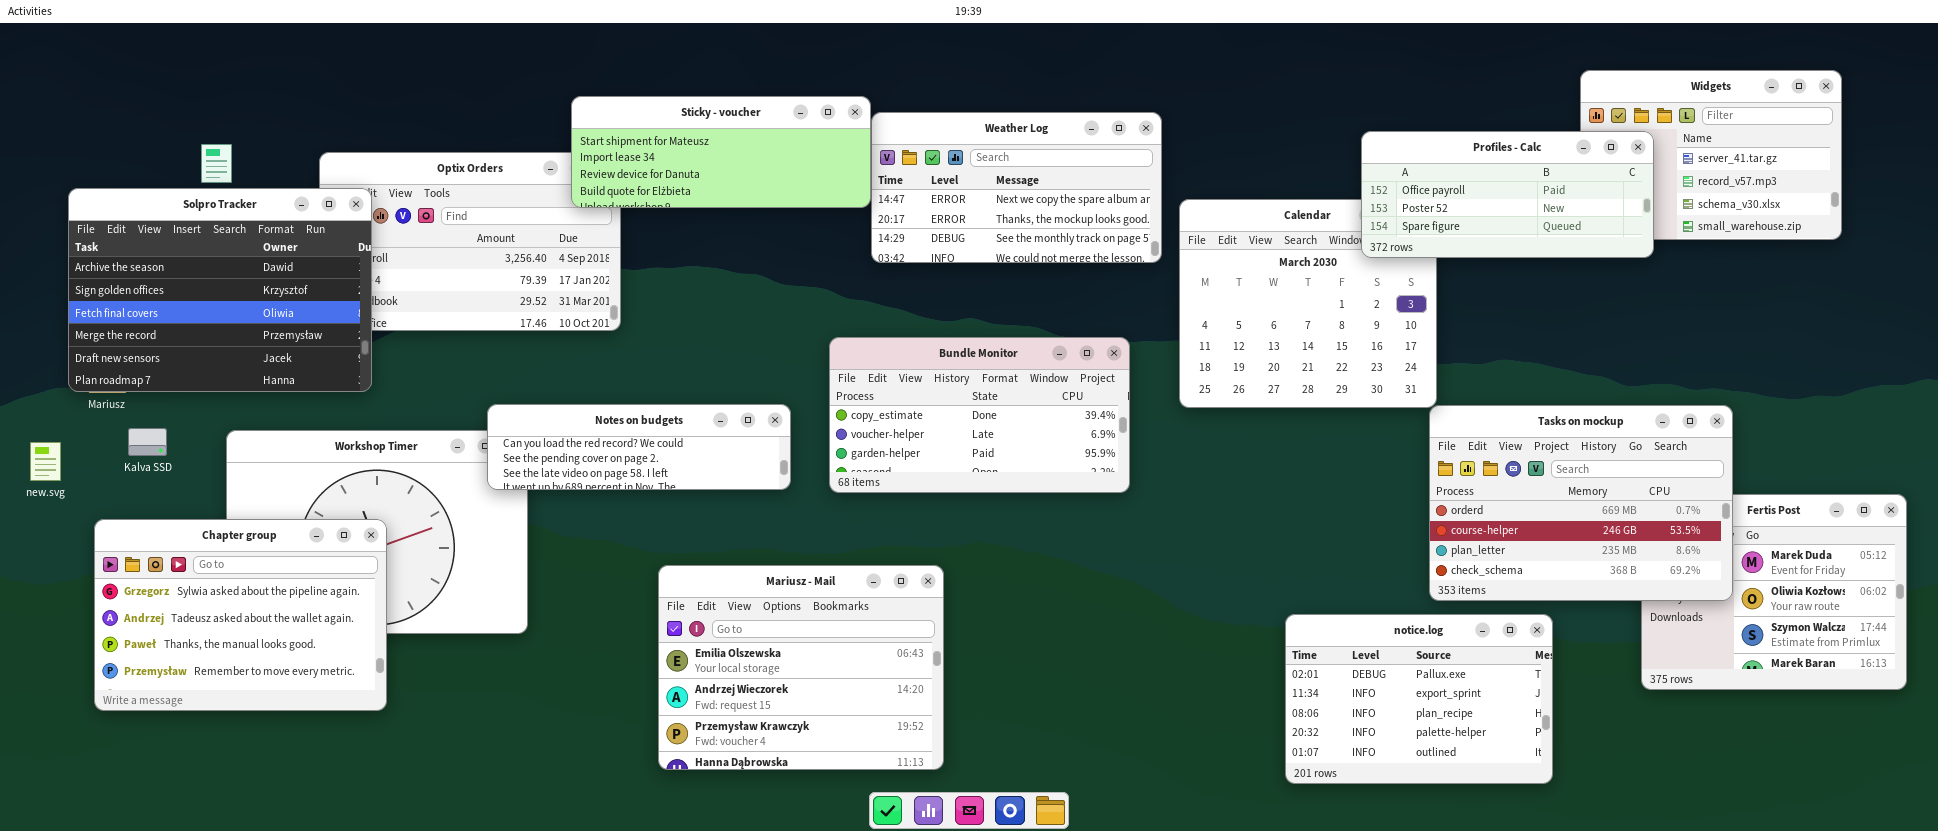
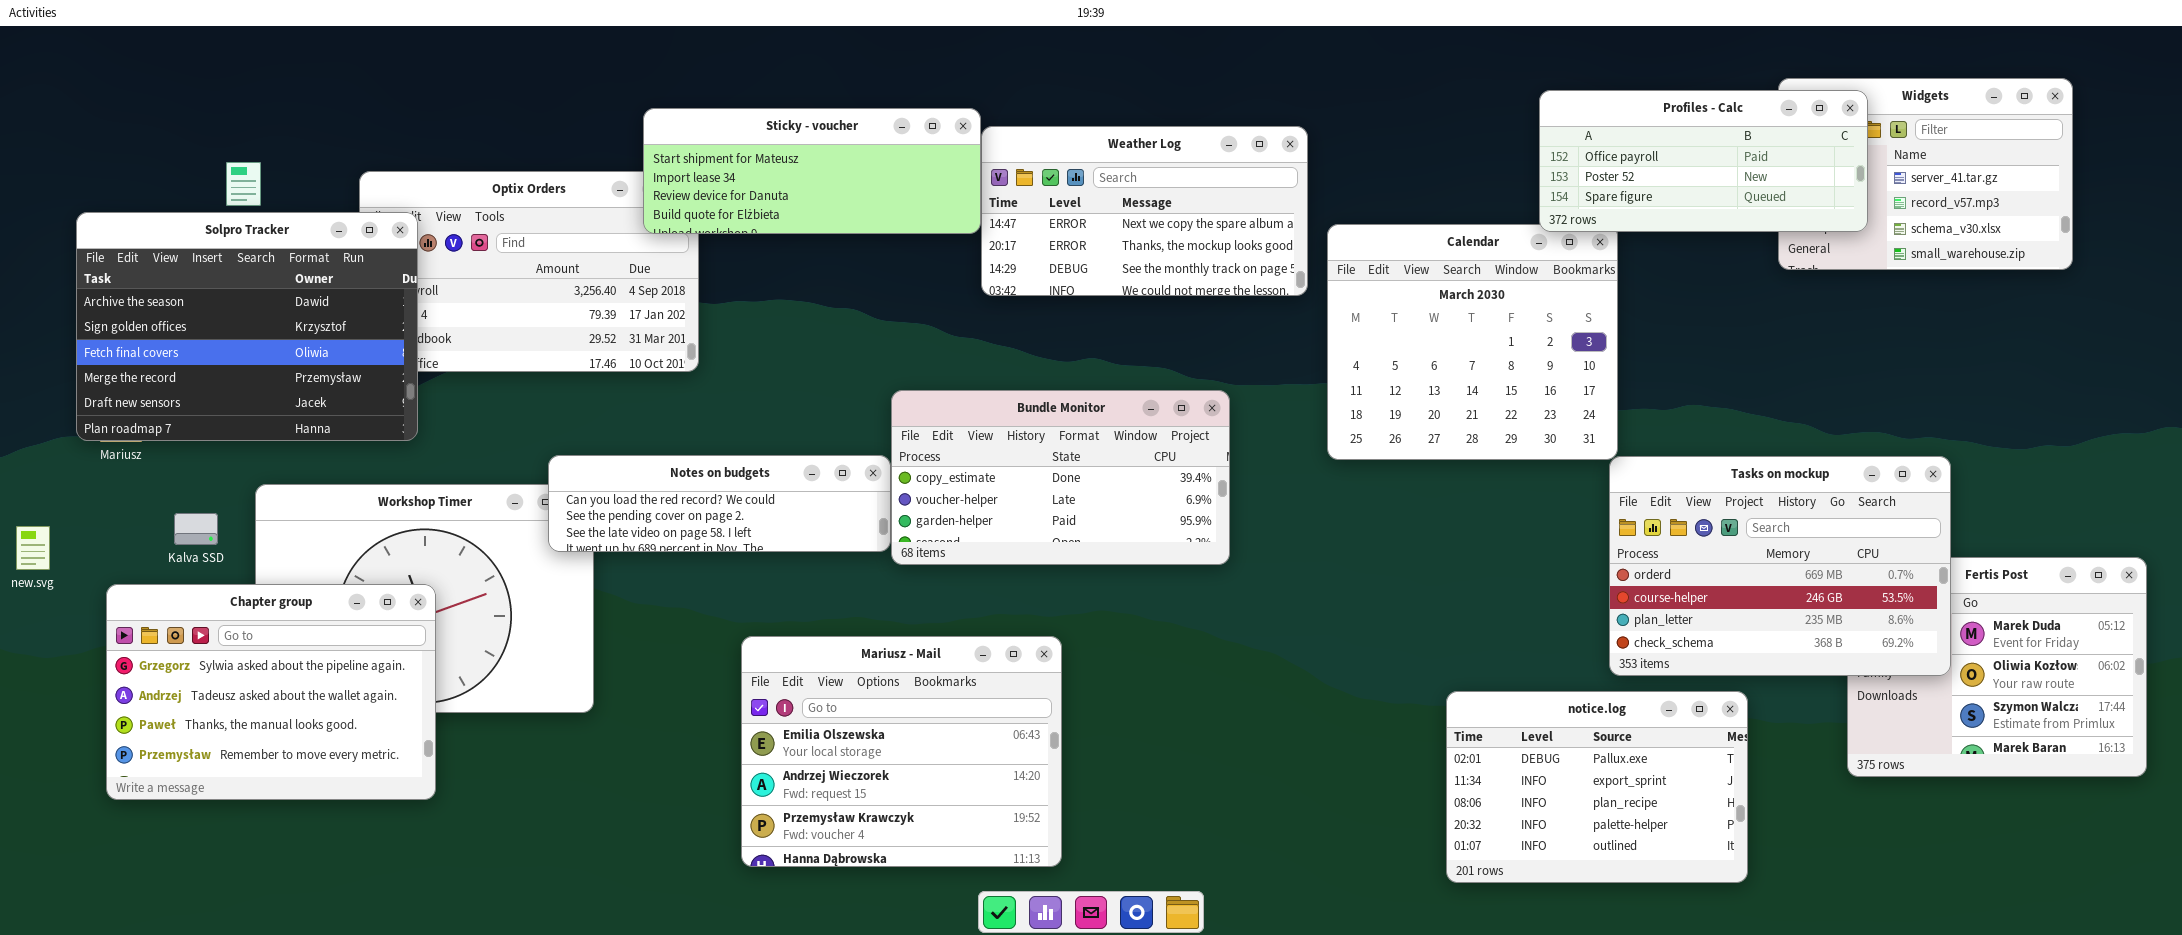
Profiles - Calc: [1361,131,1654,258] -> [1539,90,1868,232], moved
Bundle Monitor: [829,337,1130,493] -> [891,390,1230,565], moved
Kalva SSD: [128,428,167,456] -> [174,513,218,545], moved
new.svg: [30,442,61,481] -> [16,526,50,570], moved

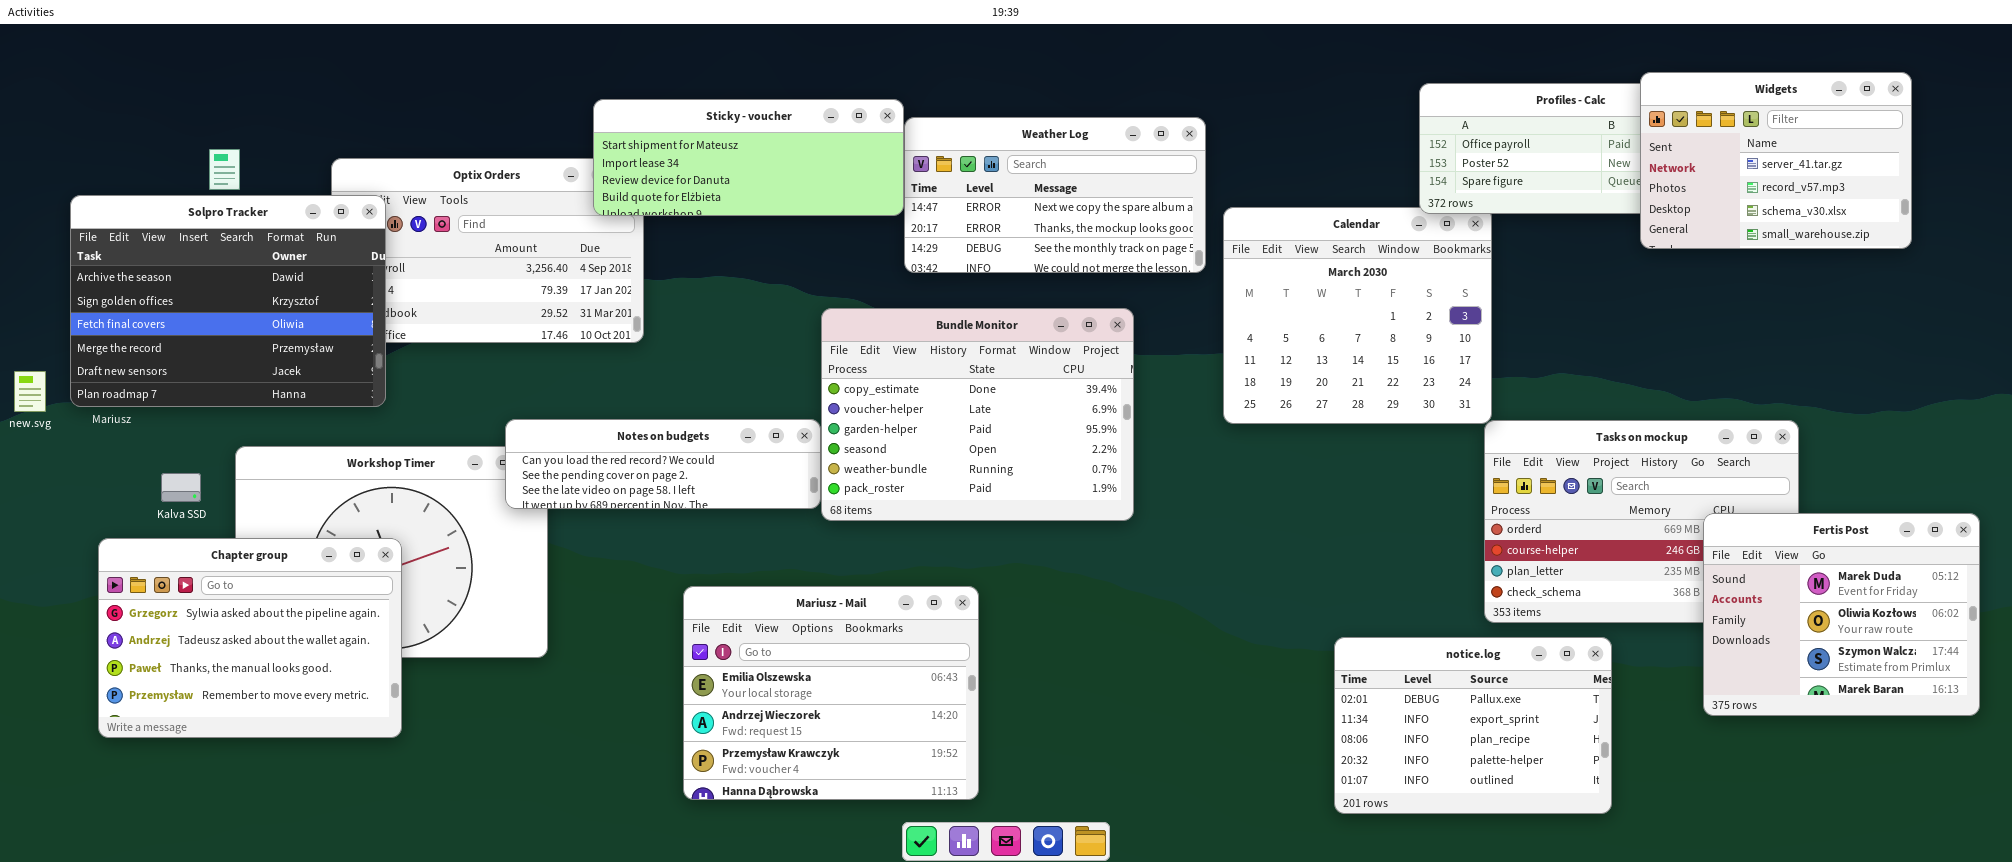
Widgets: [1778,78,2073,270] -> [1640,72,1912,249], raised
Bundle Monitor: [891,390,1230,565] -> [821,308,1134,521], resized
new.svg: [16,526,50,570] -> [14,371,46,412], moved
Fertis Post: [1847,557,2147,777] -> [1703,513,1980,716], raised

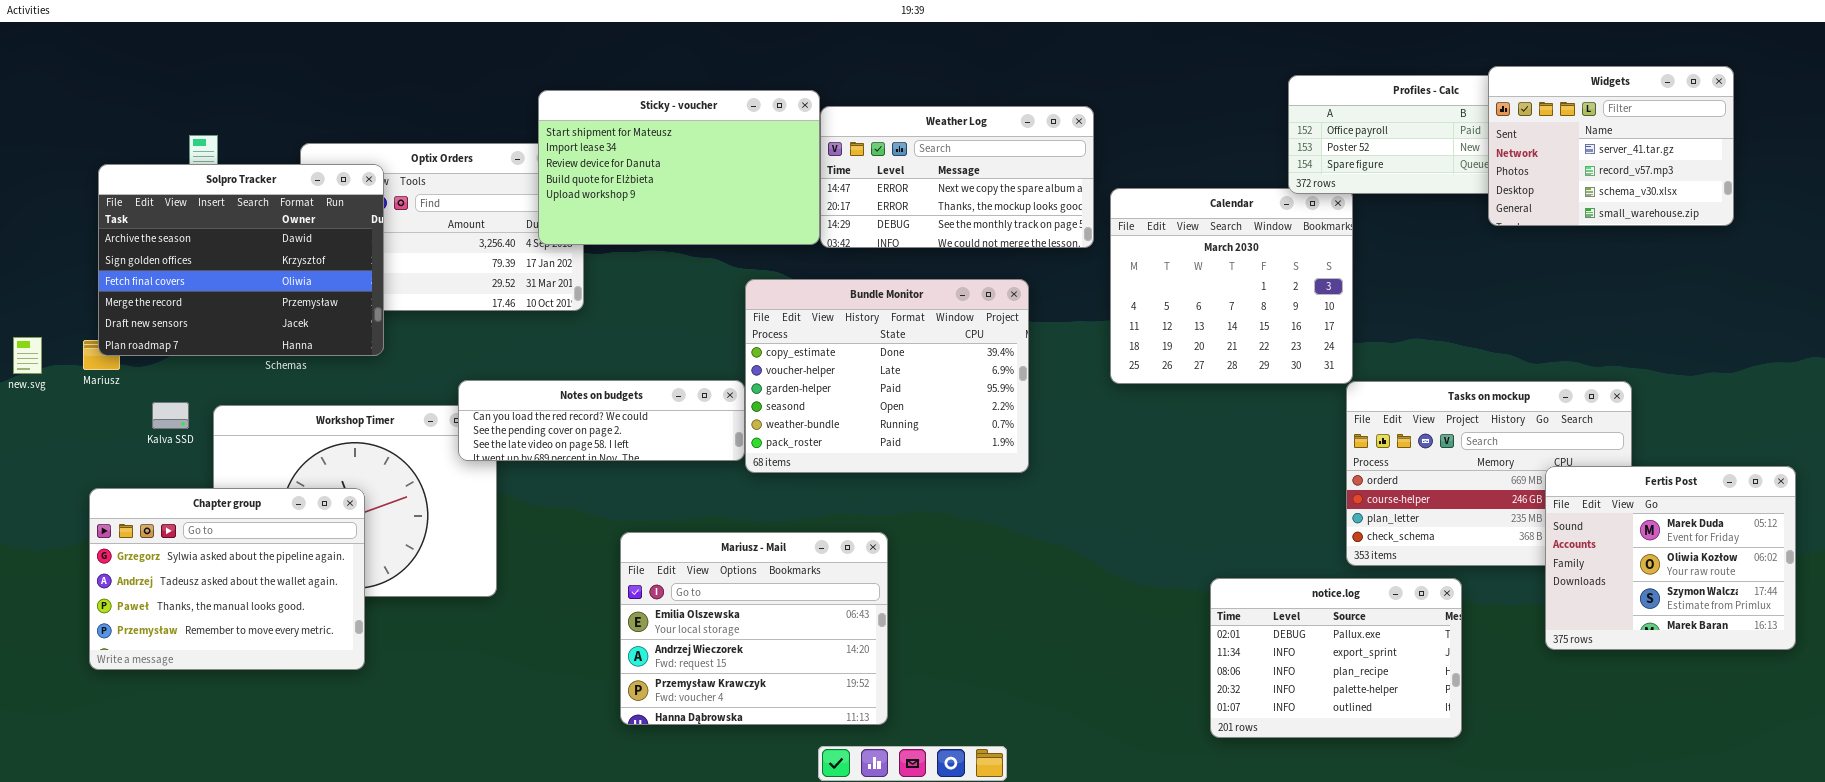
Sticky - voucher: [593,99,904,216] -> [538,90,820,245], resized
Solpro Tracker: [70,195,386,407] -> [98,164,384,356], moved
Kalva SSD: [161,473,201,502] -> [152,402,189,429], moved

